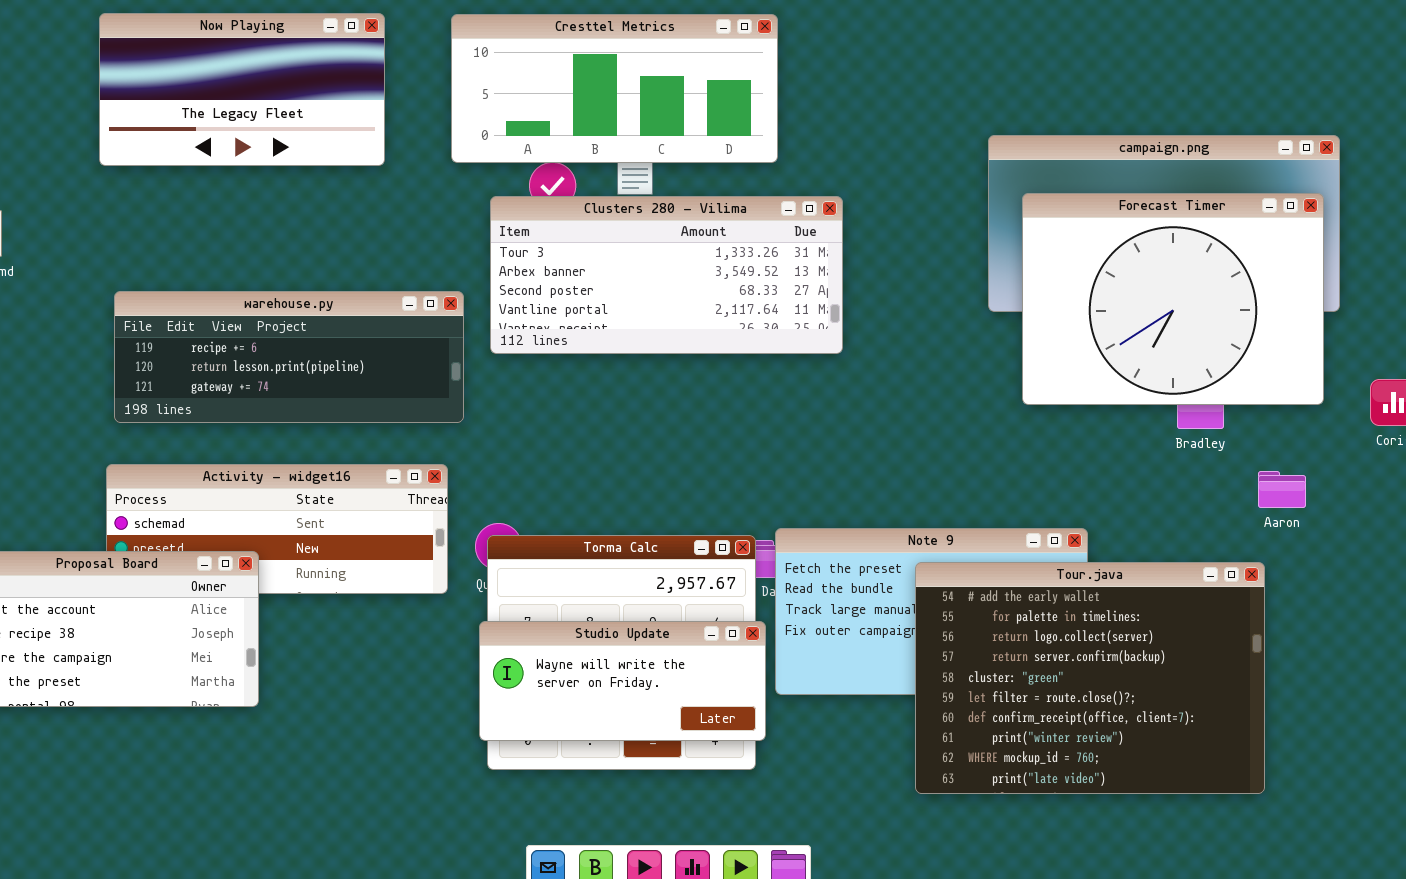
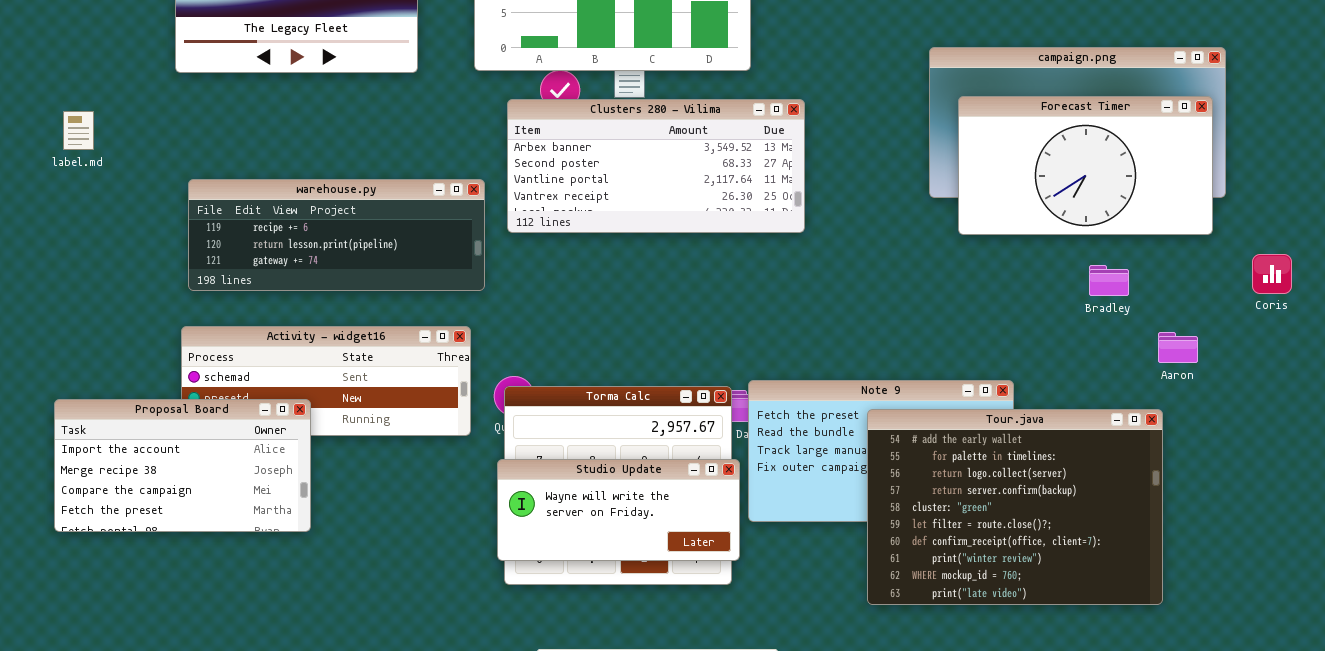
Forecast Timer: [1022,193,1324,405] -> [958,96,1213,235], resized
Clusters 280 - Vilima: [490,196,843,354] -> [507,99,805,233], scrolled down 1 row

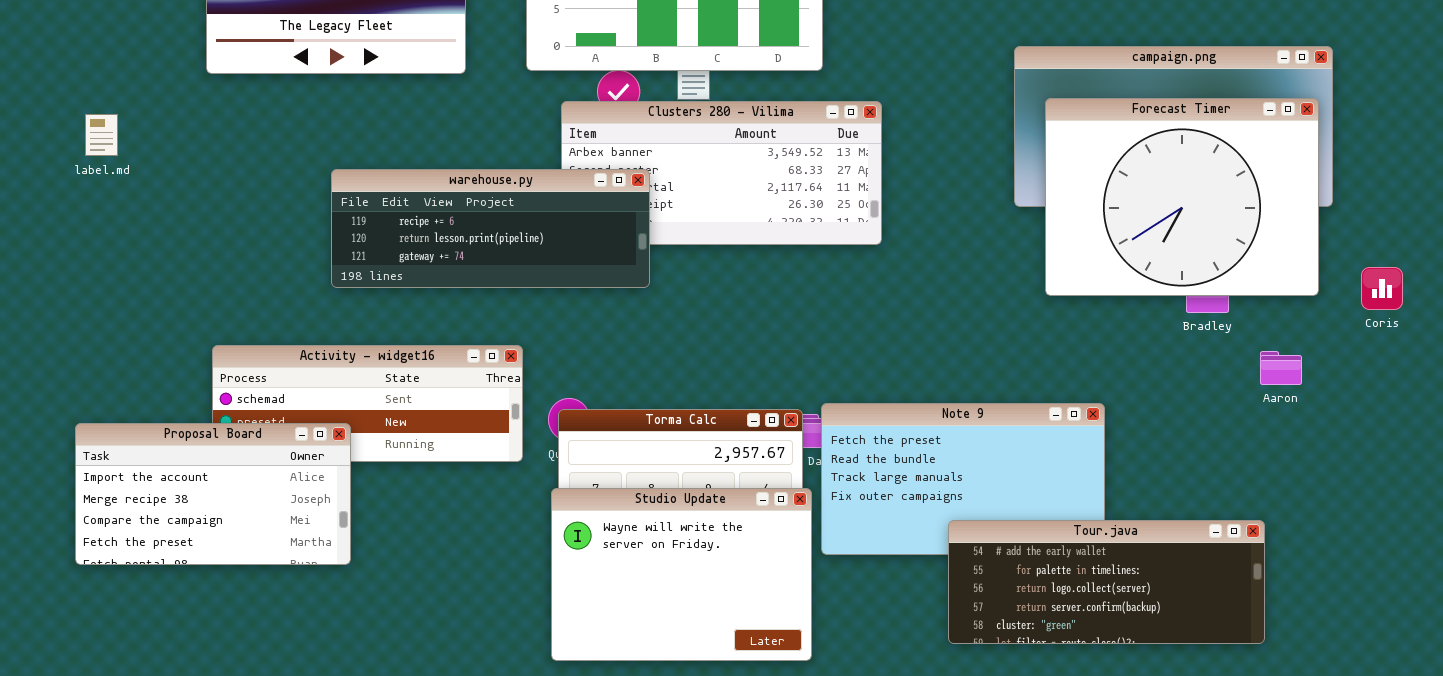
Forecast Timer: [958,96,1213,235] -> [1045,98,1319,296], resized
warehouse.py: [188,179,485,291] -> [331,169,650,288], moved
Tour.java: [867,409,1163,605] -> [948,520,1265,644], resized
Studio Update: [497,459,740,561] -> [551,488,812,661], resized

